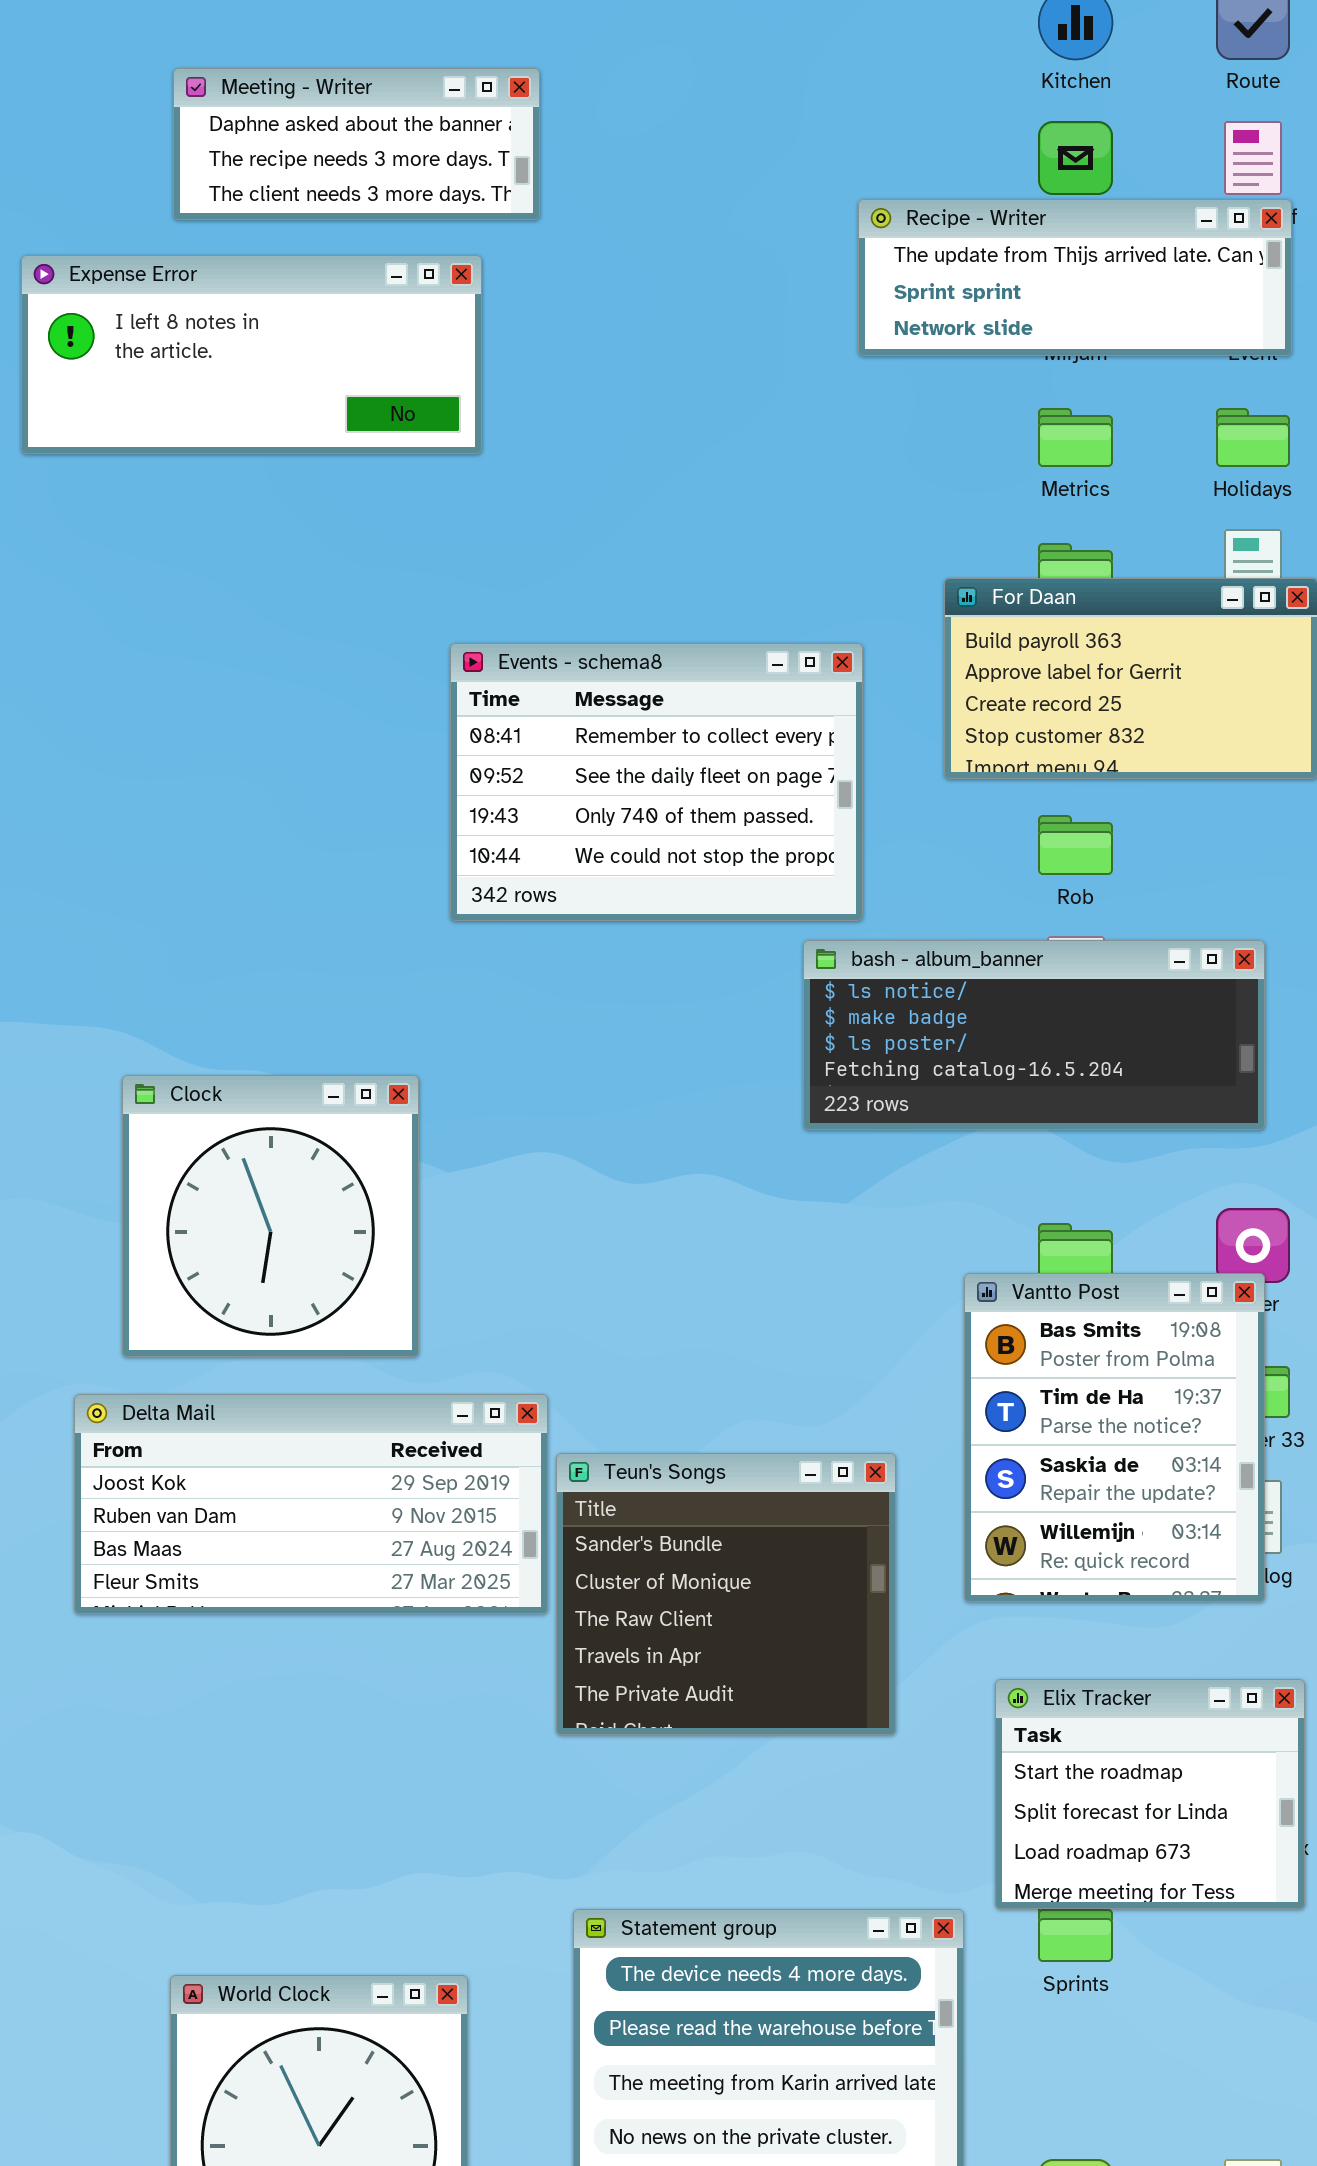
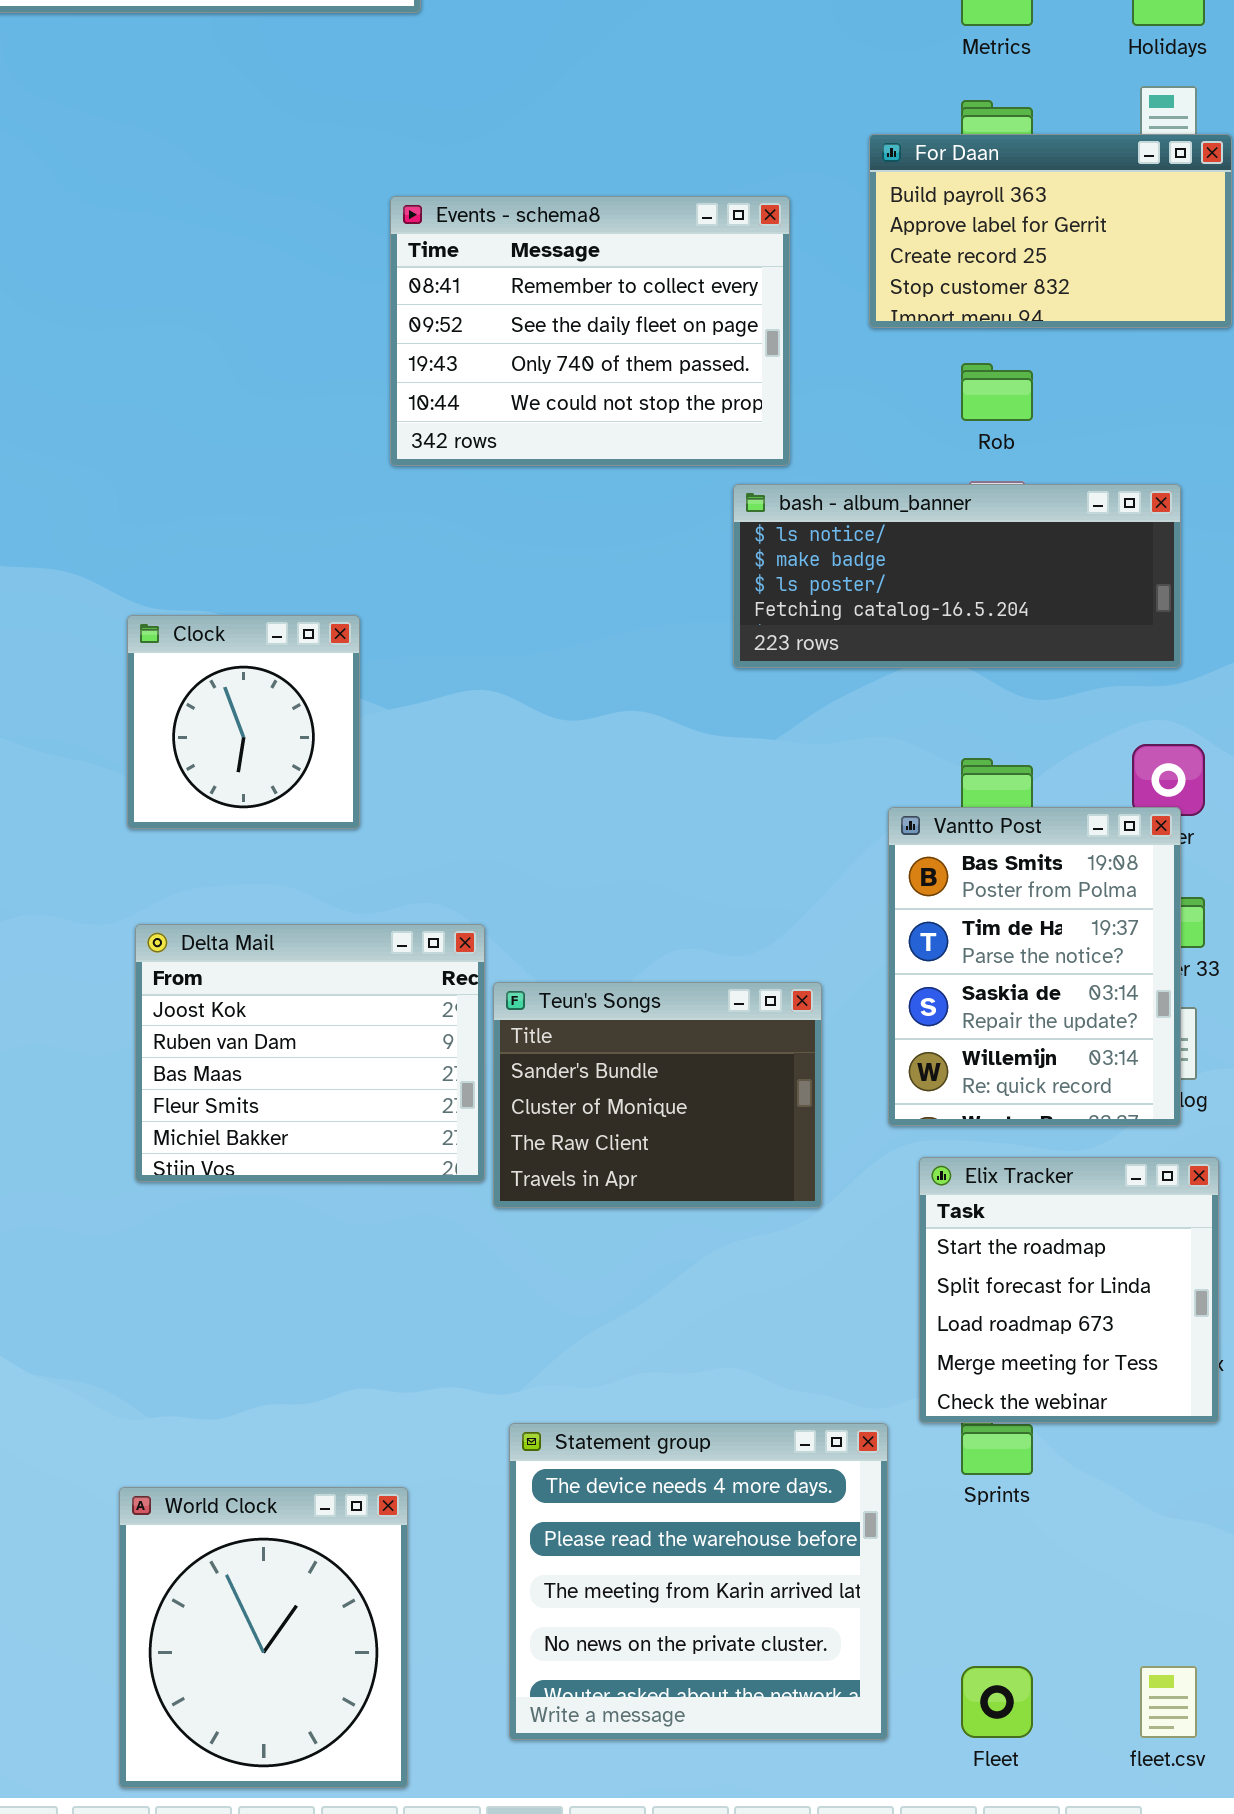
Clock: [122,1075,419,1357] -> [127,615,360,829], resized
Delta Mail: [74,1394,548,1614] -> [135,924,485,1182], resized
Teun's Songs: [556,1453,896,1735] -> [493,982,822,1208], resized
Elix Tracker: [995,1679,1305,1909] -> [919,1157,1219,1423], resized

